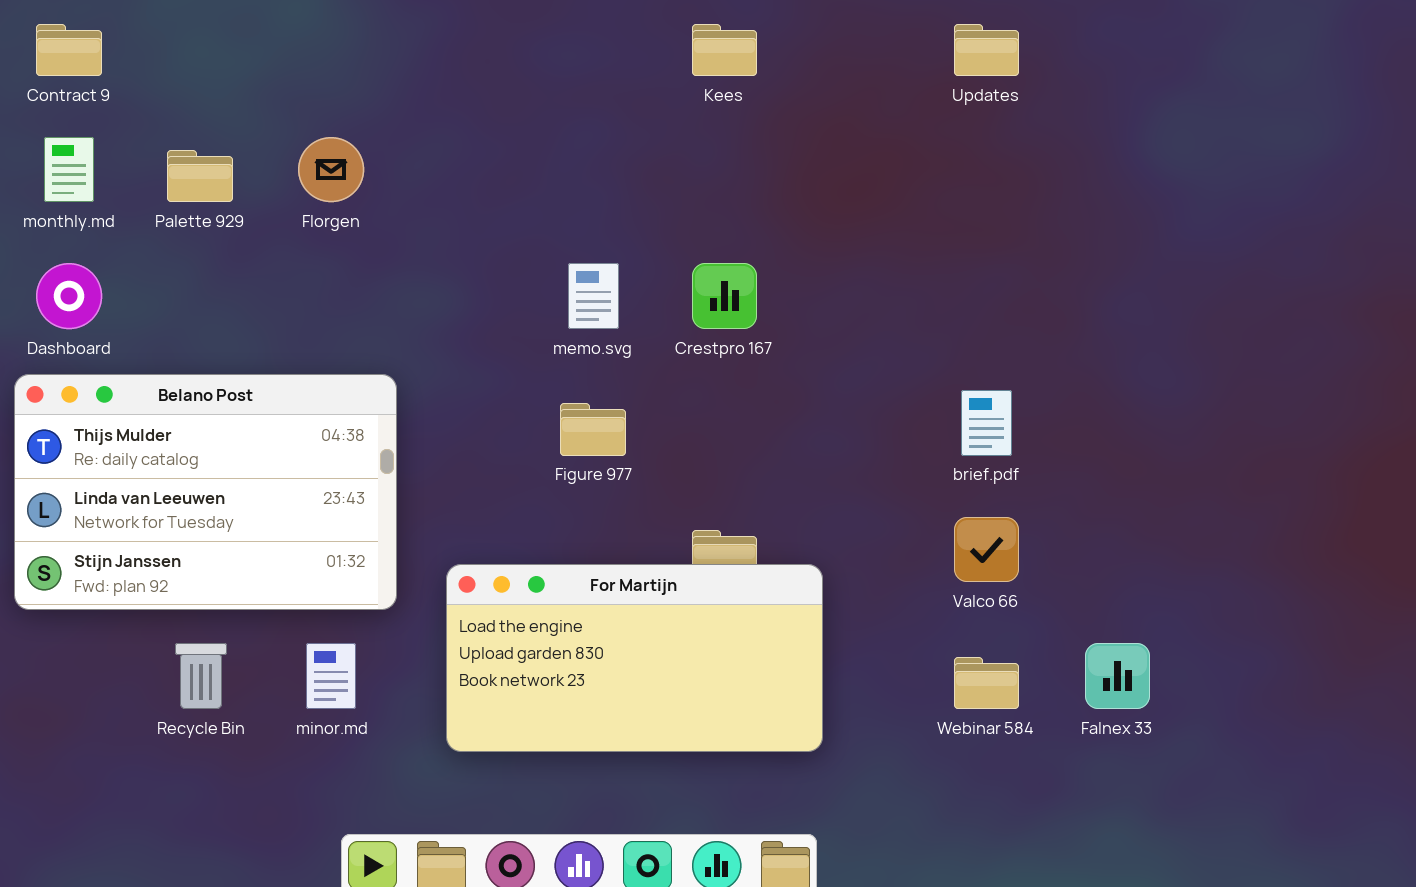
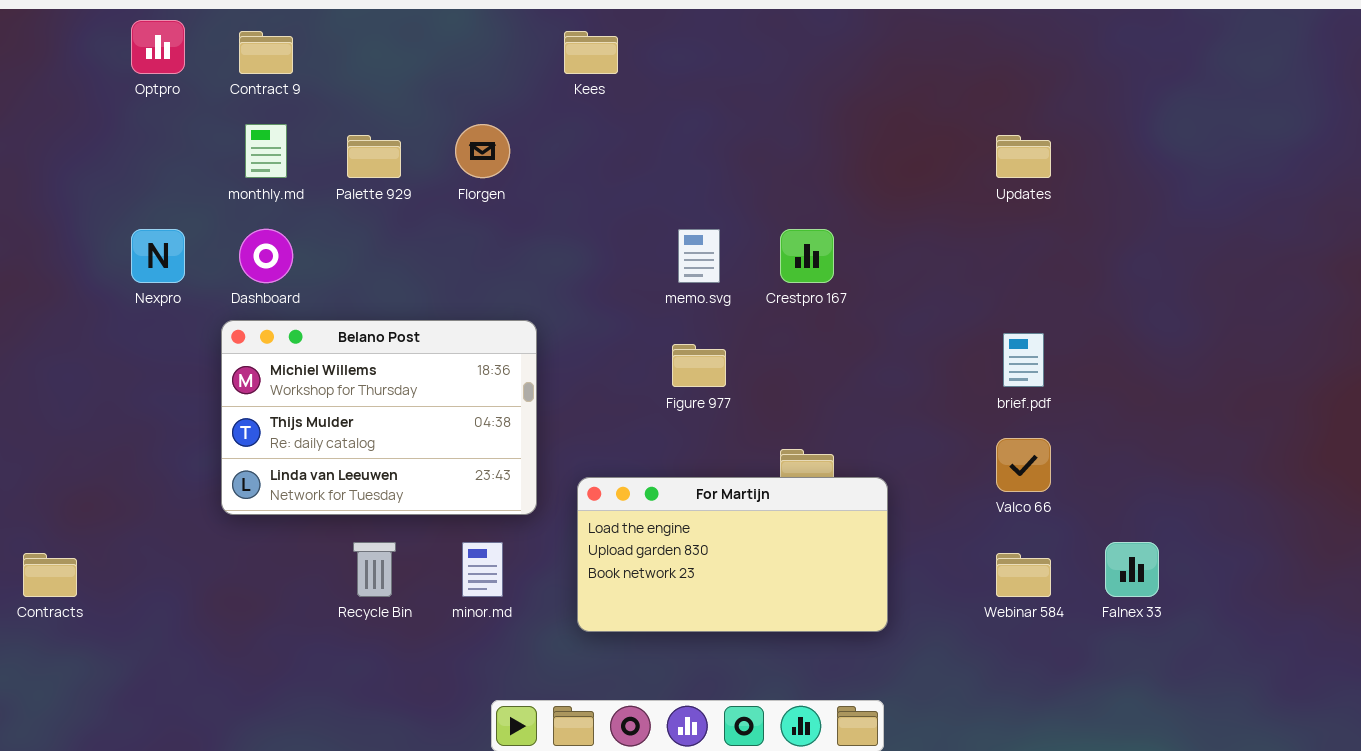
Kees: [692,24,757,76] -> [564,31,618,74], moved
Updates: [954,24,1019,76] -> [996,135,1051,178], moved
Belano Post: [14,374,397,610] -> [221,320,537,515], scrolled up 1 row

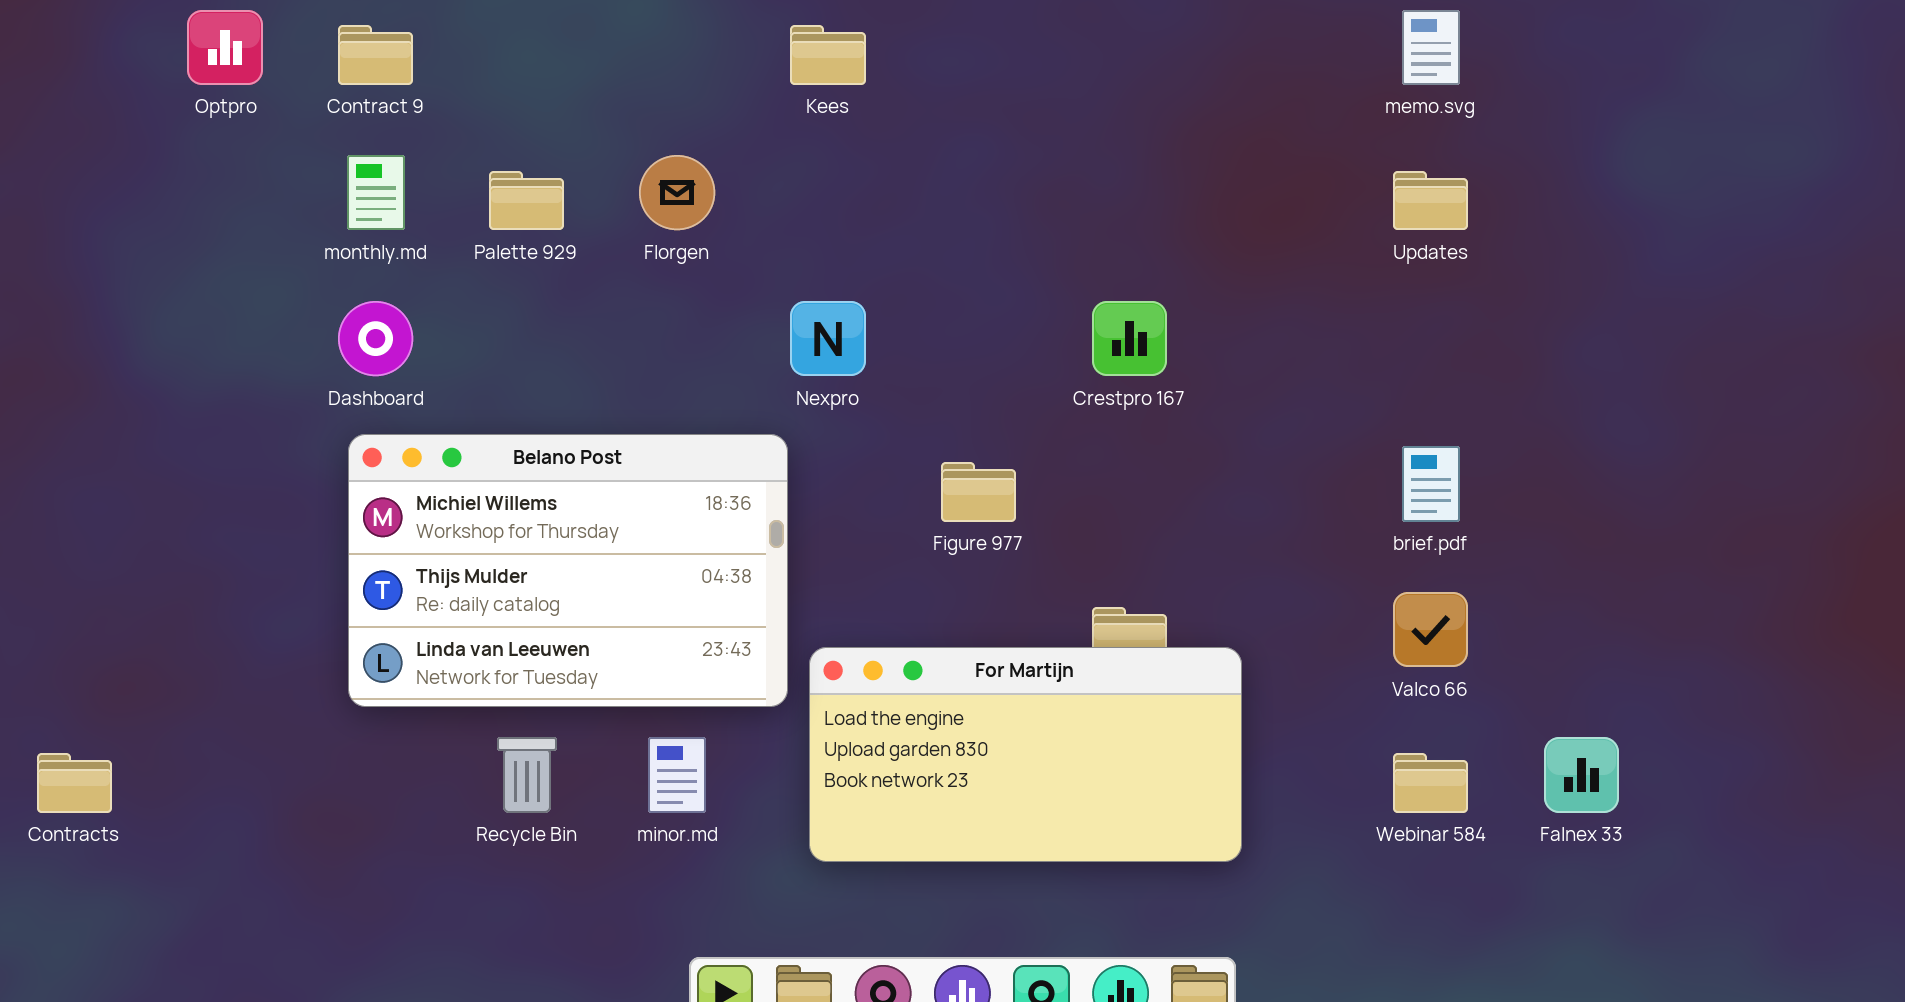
Nexpro: [131,229,185,283] -> [790,301,866,376], moved
memo.svg: [678,229,720,283] -> [1402,10,1460,85], moved
Belano Post: [221,320,537,515] -> [348,434,788,707], moved

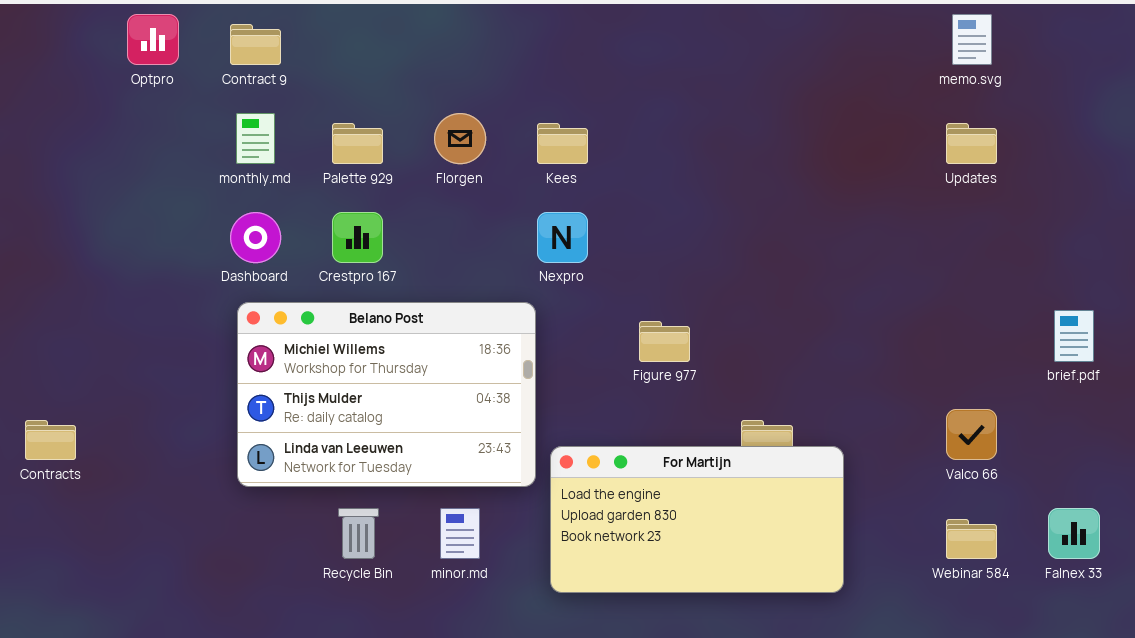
Kees: [790,25,866,85] -> [537,123,588,164], moved
Crestpro 167: [1092,301,1167,376] -> [332,212,383,263], moved
brief.pdf: [1402,446,1460,522] -> [1054,310,1094,362], moved
Contracts: [37,753,112,813] -> [25,420,76,460], moved

